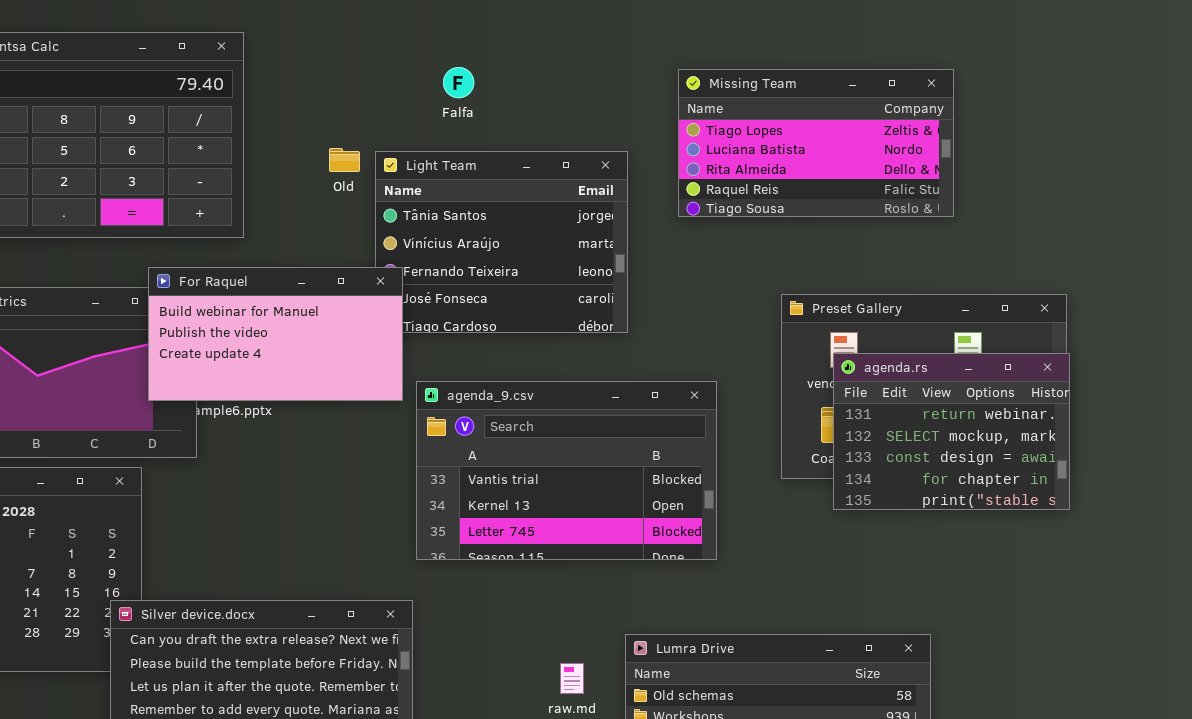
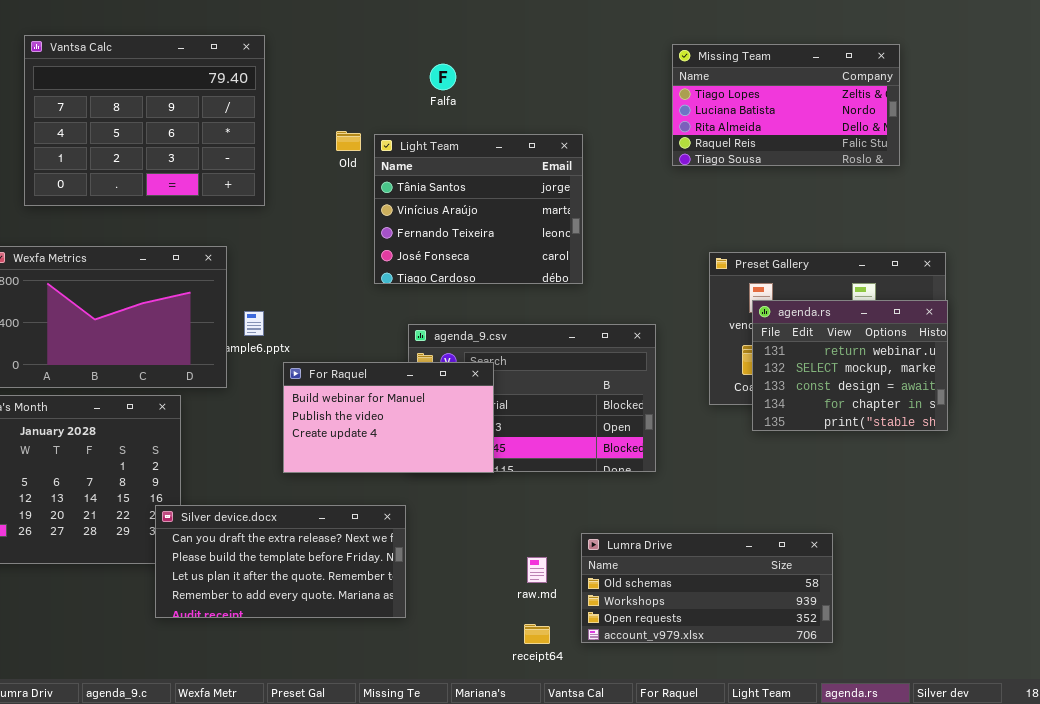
Missing Team: [678,69,954,217] -> [672,44,900,166], moved
For Raquel: [148,267,403,401] -> [283,362,494,473], moved

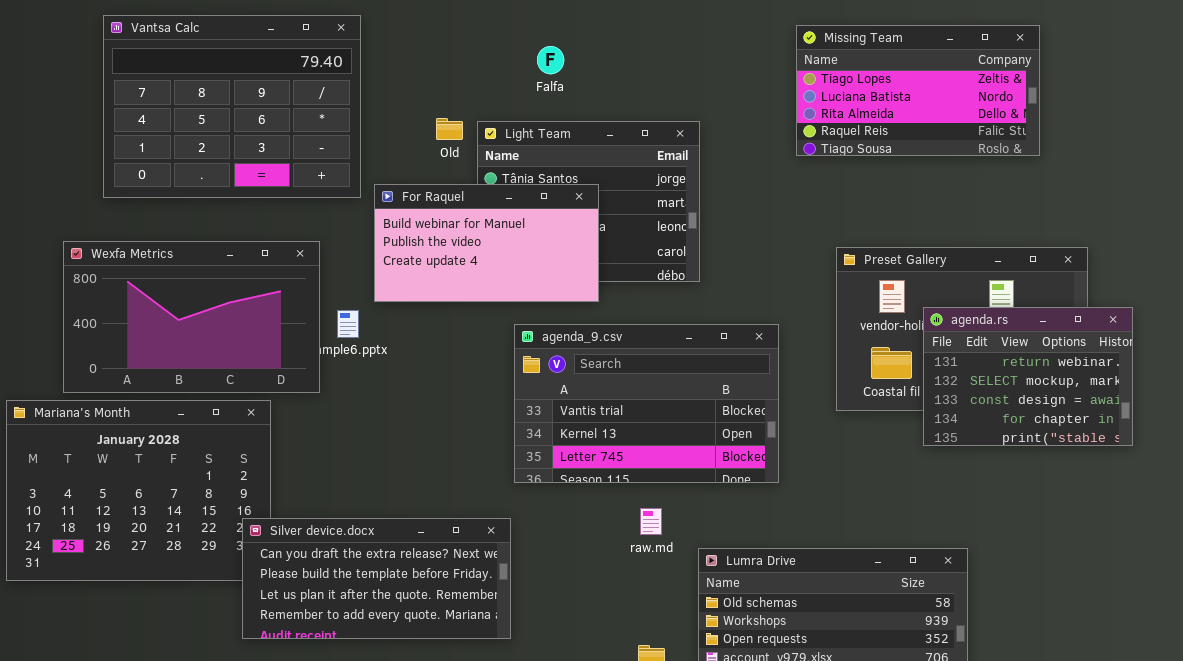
agenda.rs: [752,300,948,431] -> [923,307,1133,446], moved
For Raquel: [283,362,494,473] -> [374,184,599,302], moved
raw.md: [527,557,547,583] -> [640,508,662,535], moved

